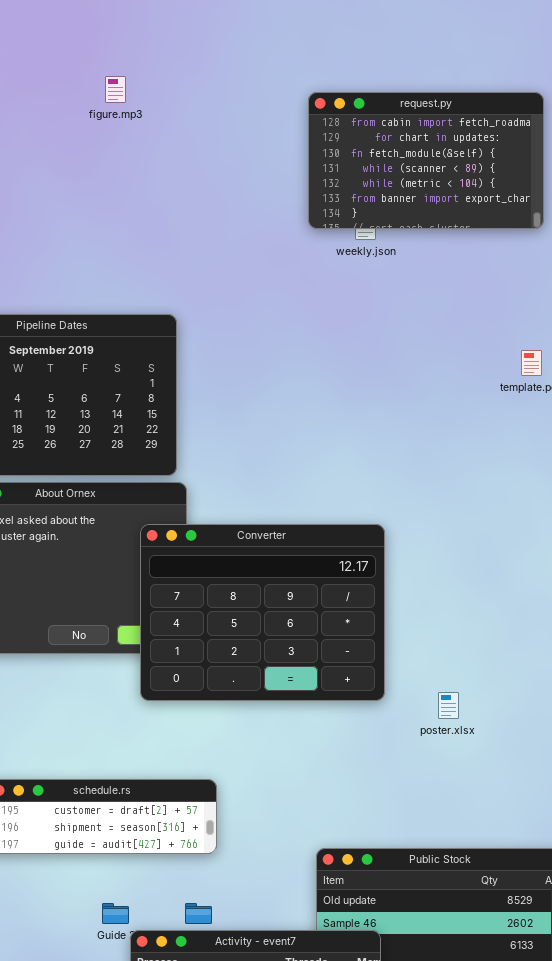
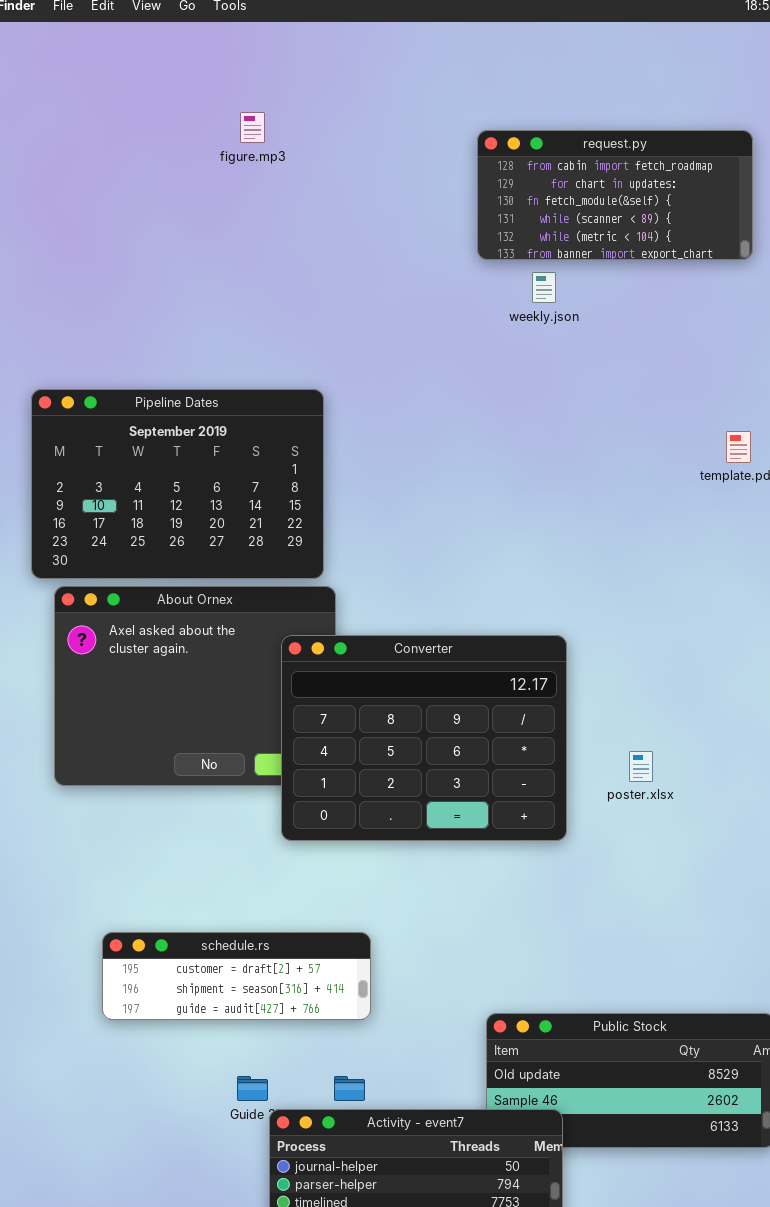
request.py: [308,92,544,229] -> [477,130,753,260], resized
poster.xlsx: [438,692,459,719] -> [629,751,653,782], moved

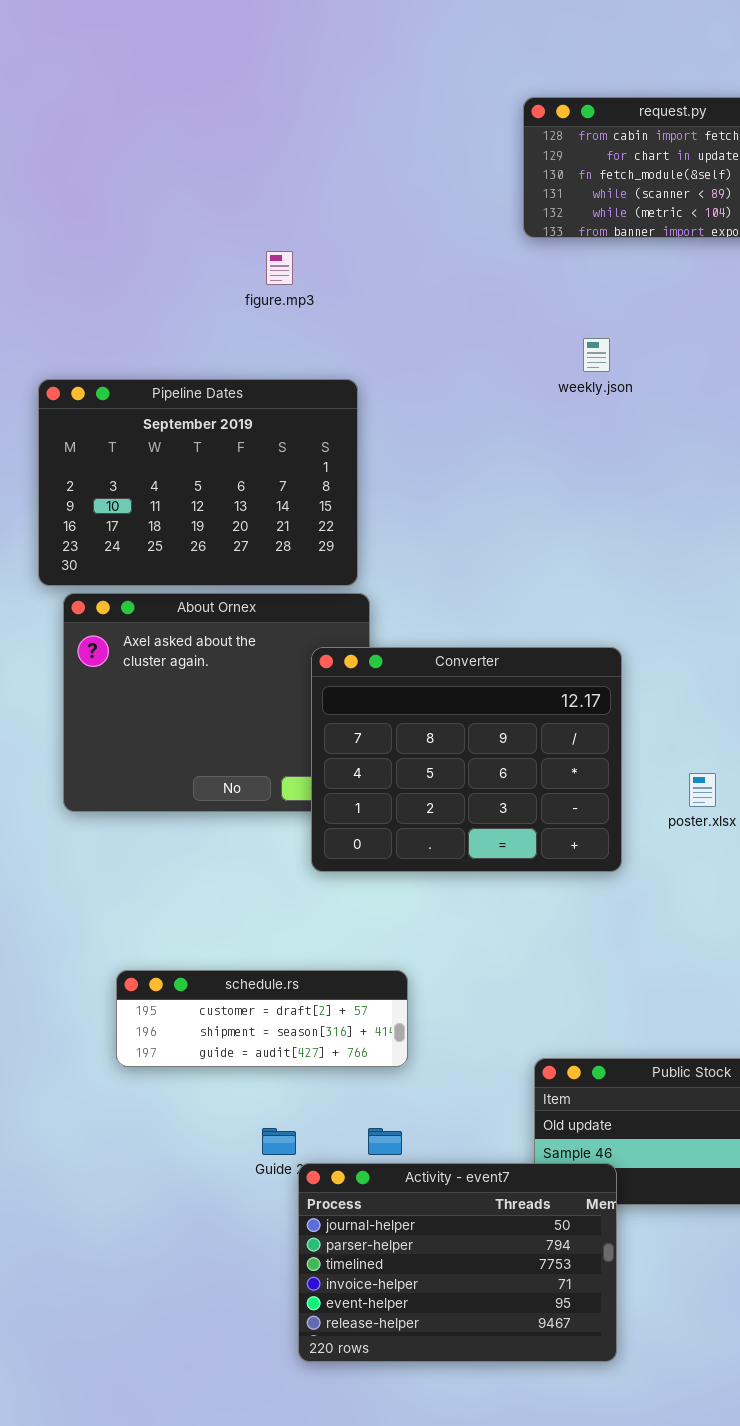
figure.mp3: [240,112,265,143] -> [266,251,293,285], moved
weekly.json: [532,272,556,303] -> [583,338,610,372], moved

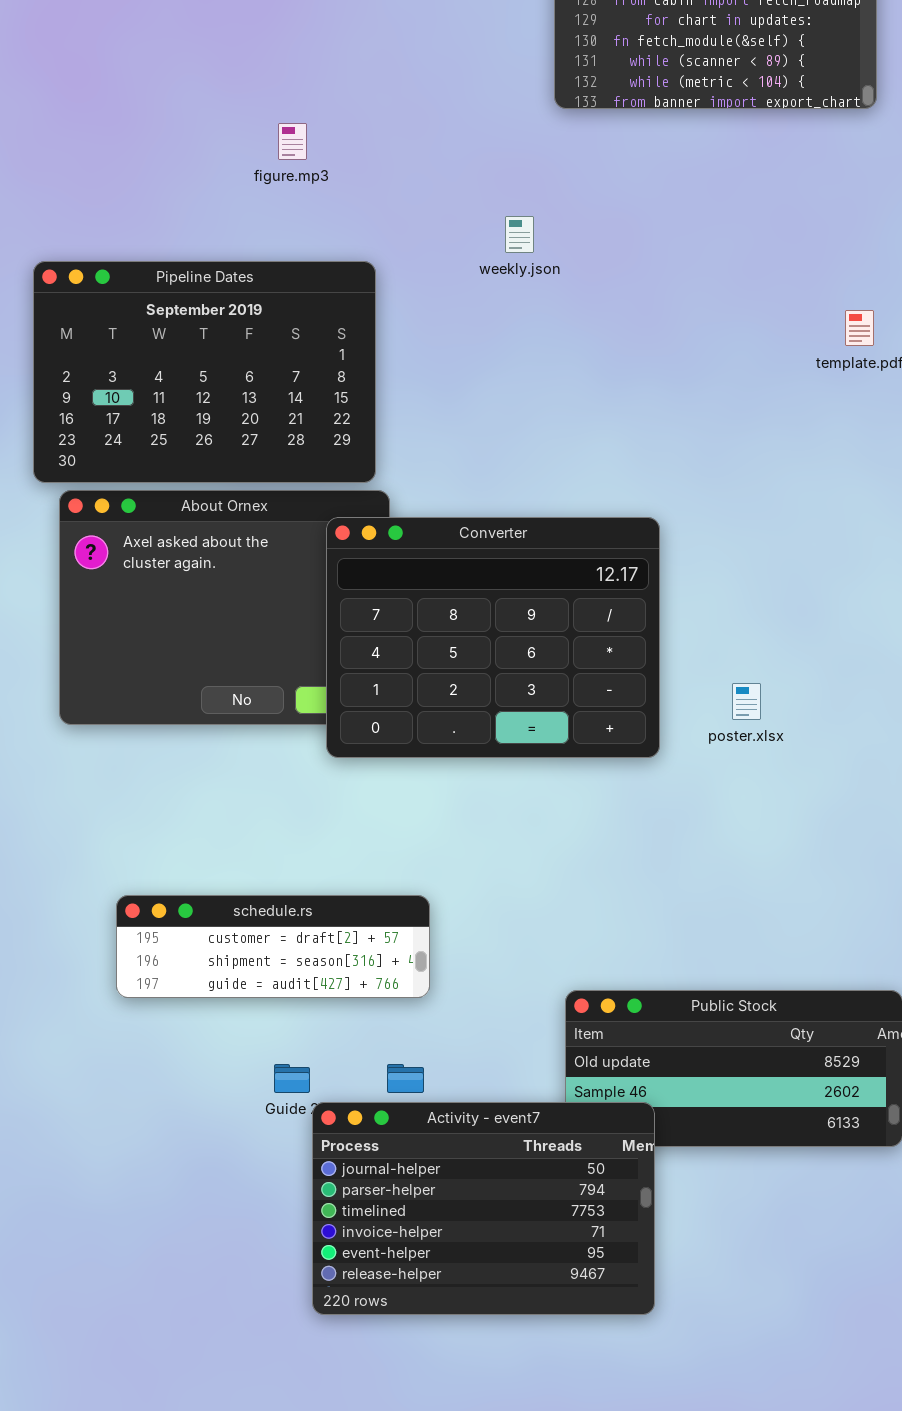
weekly.json: [583,338,610,372] -> [505,216,534,253], moved
Converter: [311,647,622,872] -> [326,517,660,758], moved

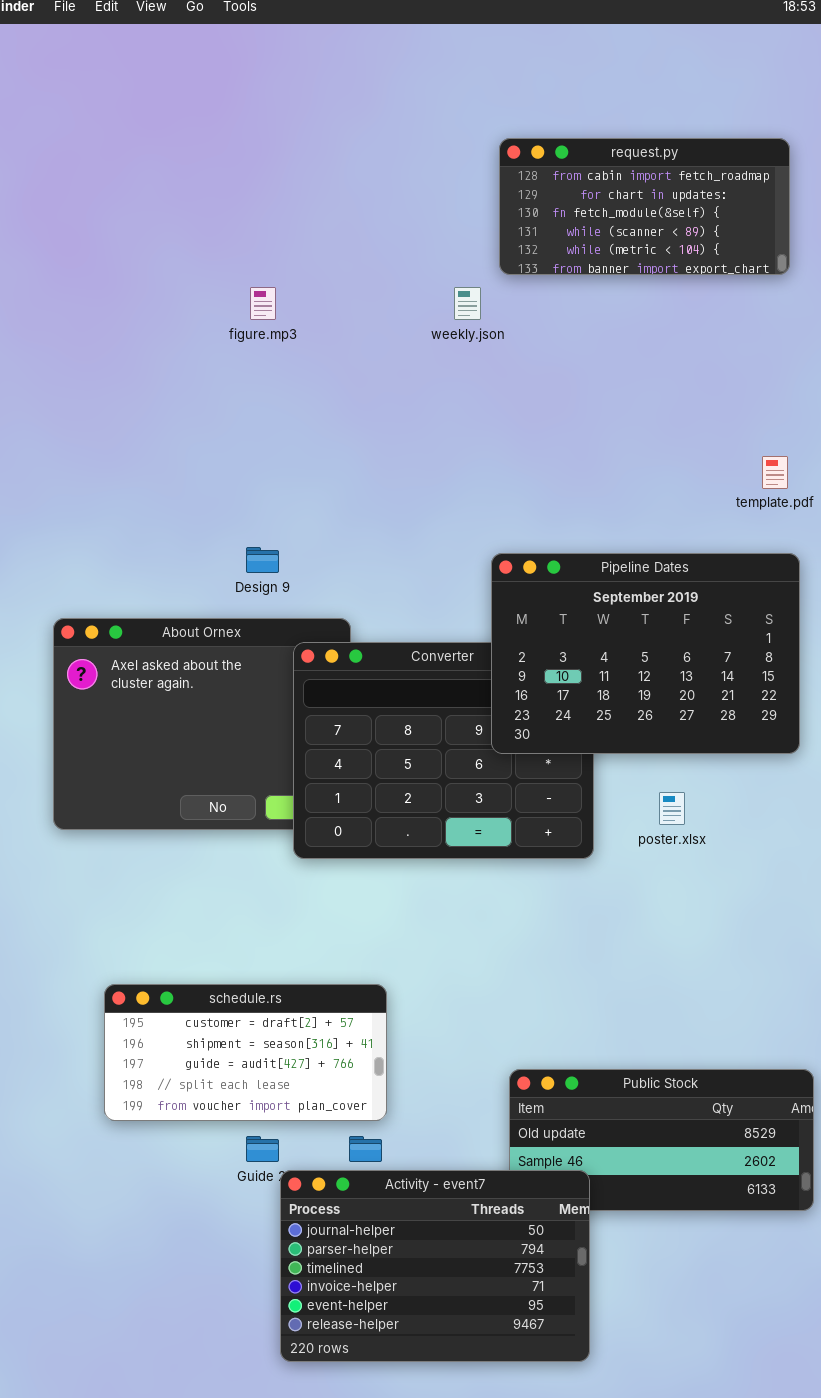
weekly.json: [505,216,534,253] -> [454,287,481,320], moved
Pipeline Dates: [33,261,376,483] -> [491,553,800,754], moved
schedule.rs: [116,895,430,998] -> [104,984,387,1121], resized

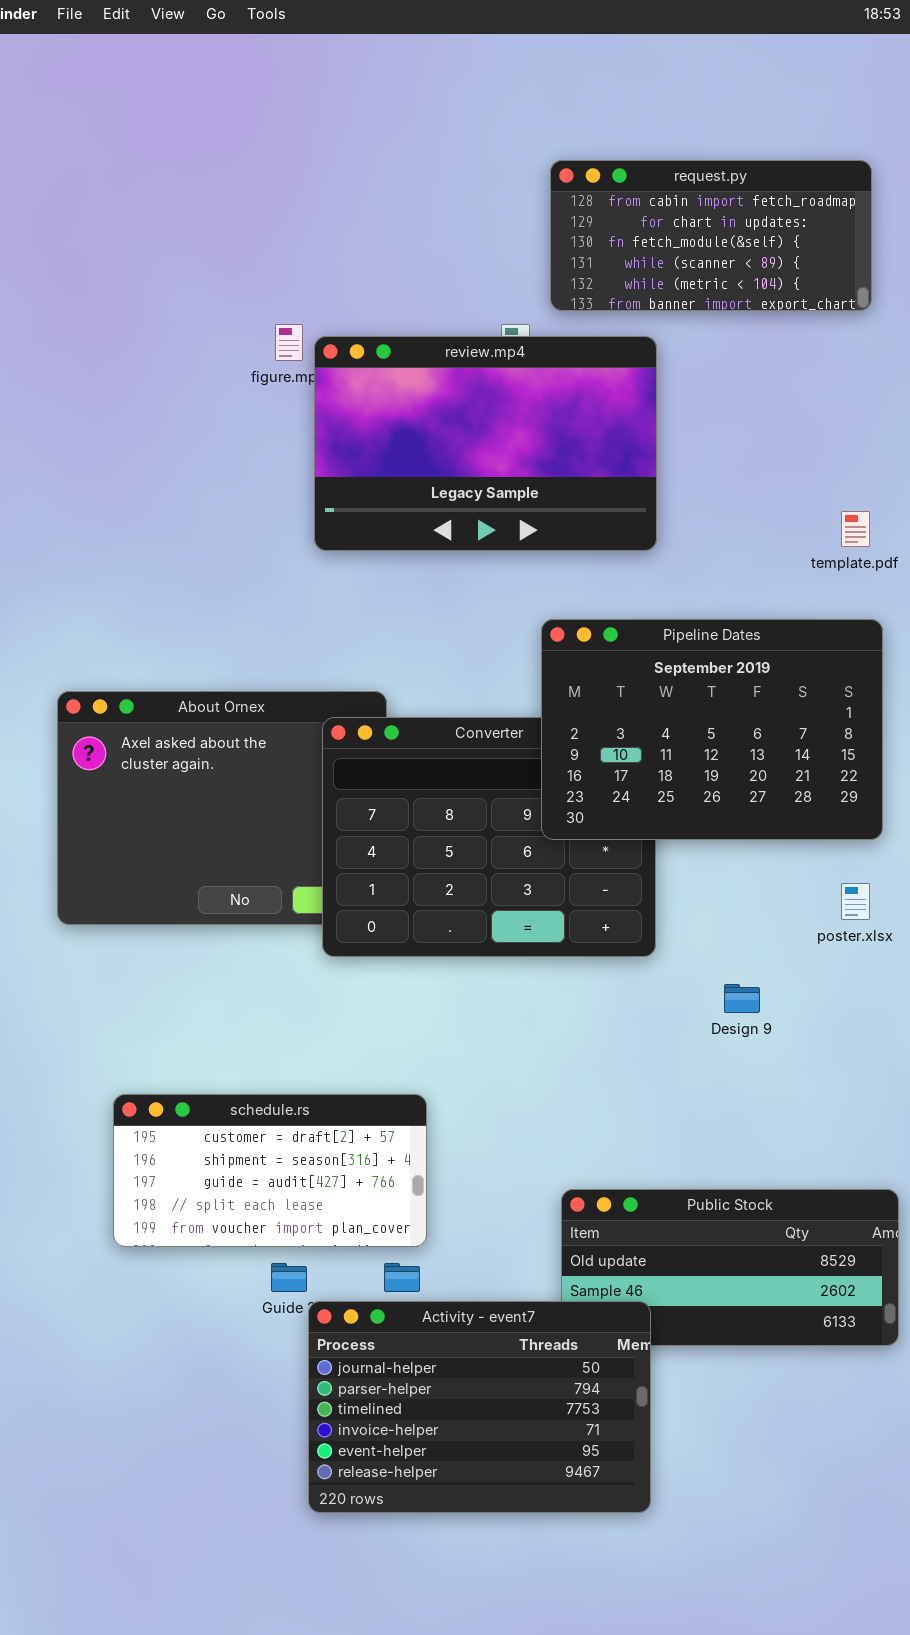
review.mp4: none -> [314,336,657,551], opened
Design 9: [246,547,279,573] -> [724,984,760,1013], moved
poster.xlsx: [659,792,685,825] -> [841,883,870,920], moved

